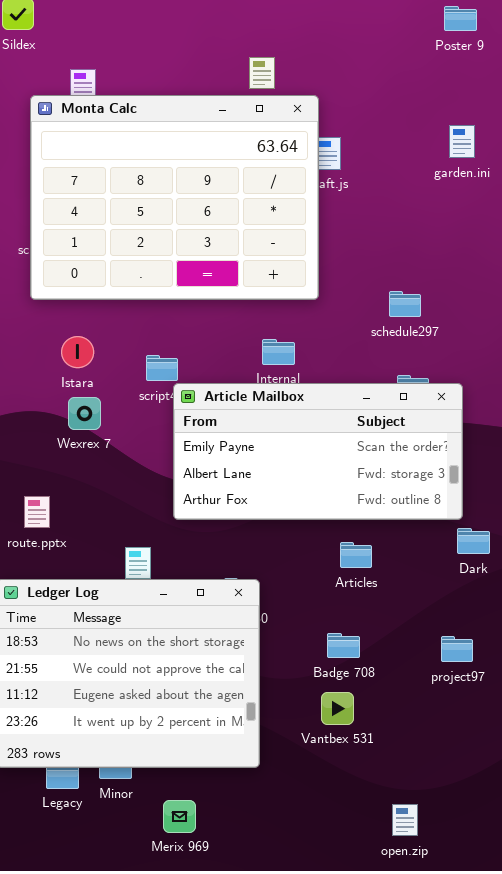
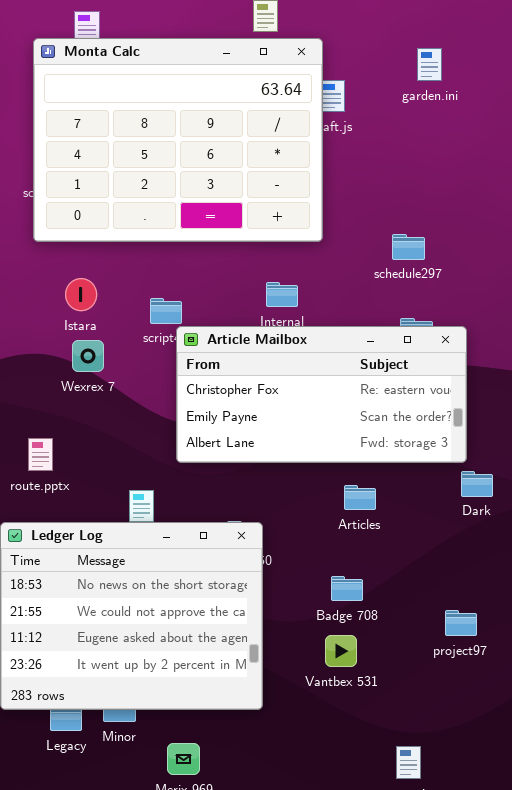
garden.ini: [449,125,475,158] -> [417,48,442,81], moved
Article Mailbox: [173,383,463,520] -> [176,326,467,463], scrolled up 1 row
project97: [441,636,473,662] -> [445,610,477,636], moved

